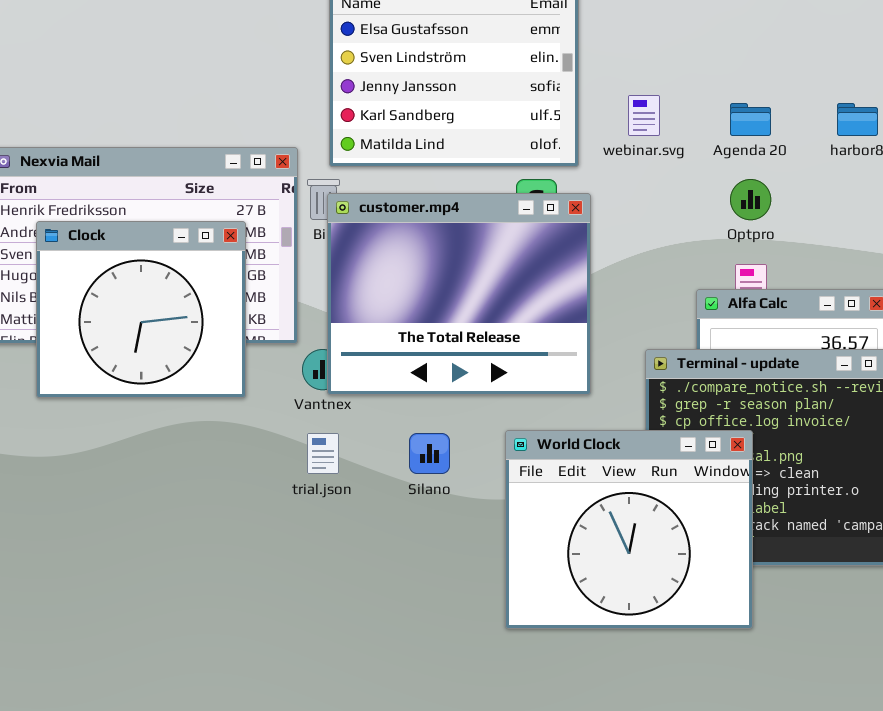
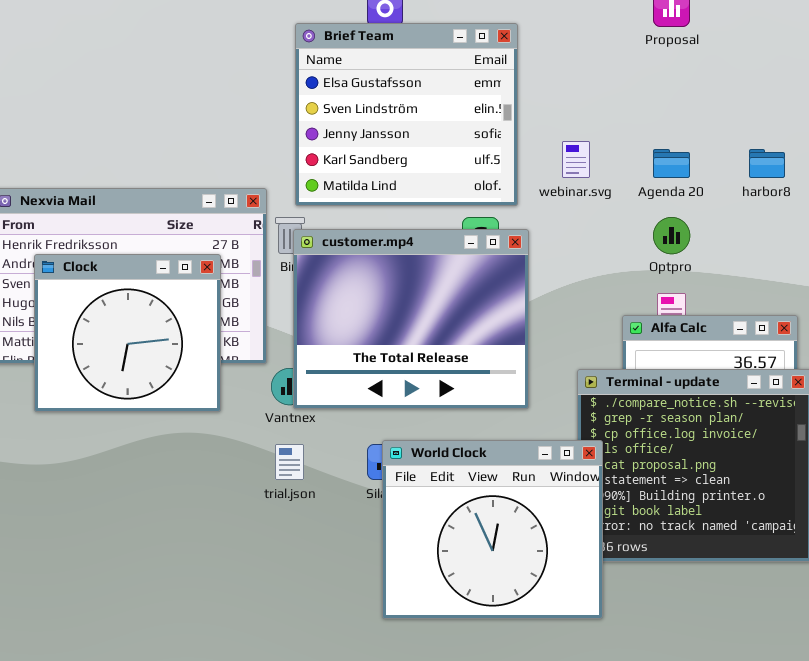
World Clock: [505,430,753,629] -> [382,440,603,619], moved

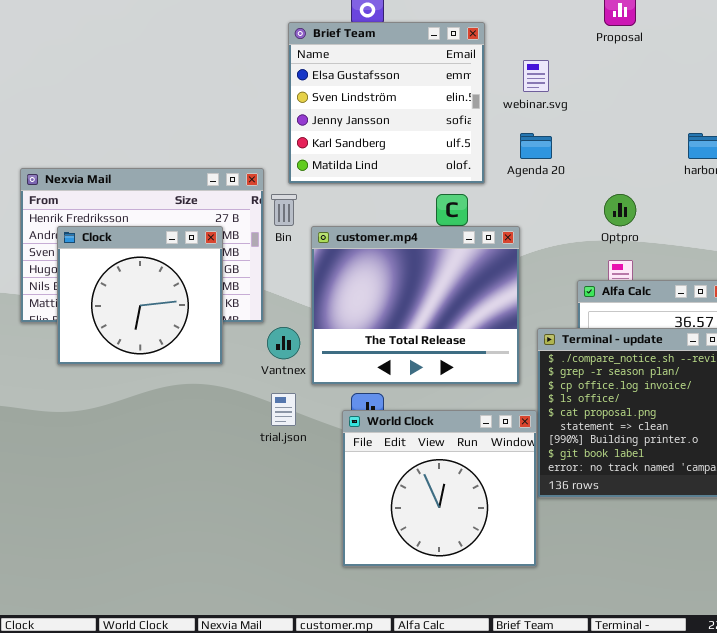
webinar.svg: [562,141,590,178] -> [523,60,549,92], moved
Agenda 20: [653,149,690,178] -> [520,133,552,159], moved
customer.mp4: [293,229,529,409] -> [311,226,520,385], moved
World Clock: [382,440,603,619] -> [342,410,537,567], moved

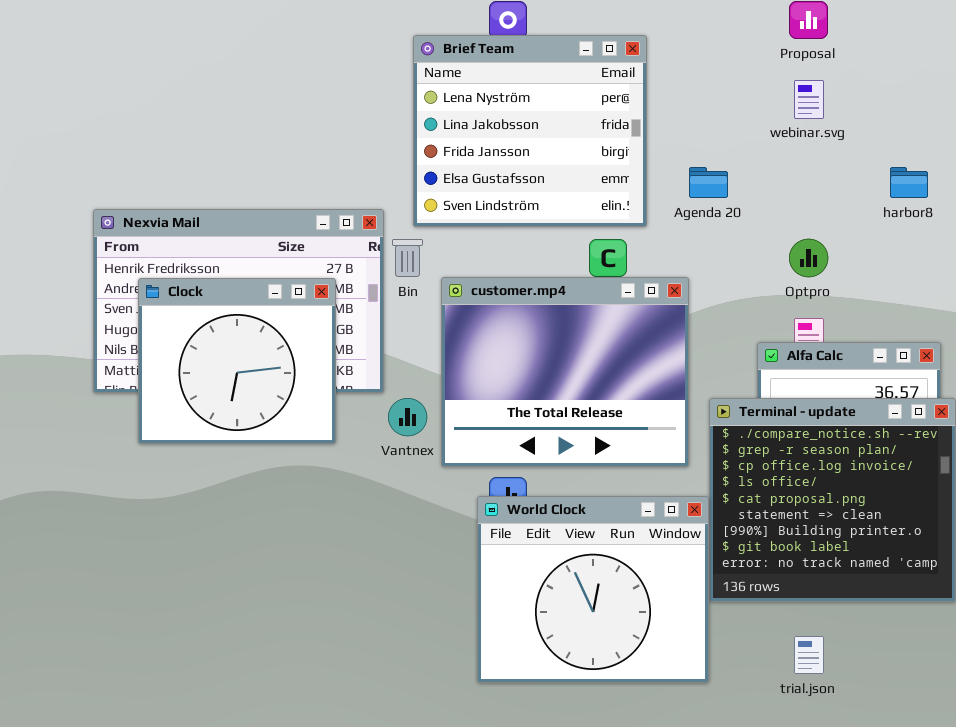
Brief Team: [288,22,485,184] -> [413,35,647,227], scrolled up 3 rows
webinar.svg: [523,60,549,92] -> [794,80,824,119], moved
trial.json: [271,393,296,426] -> [794,636,824,674], moved

